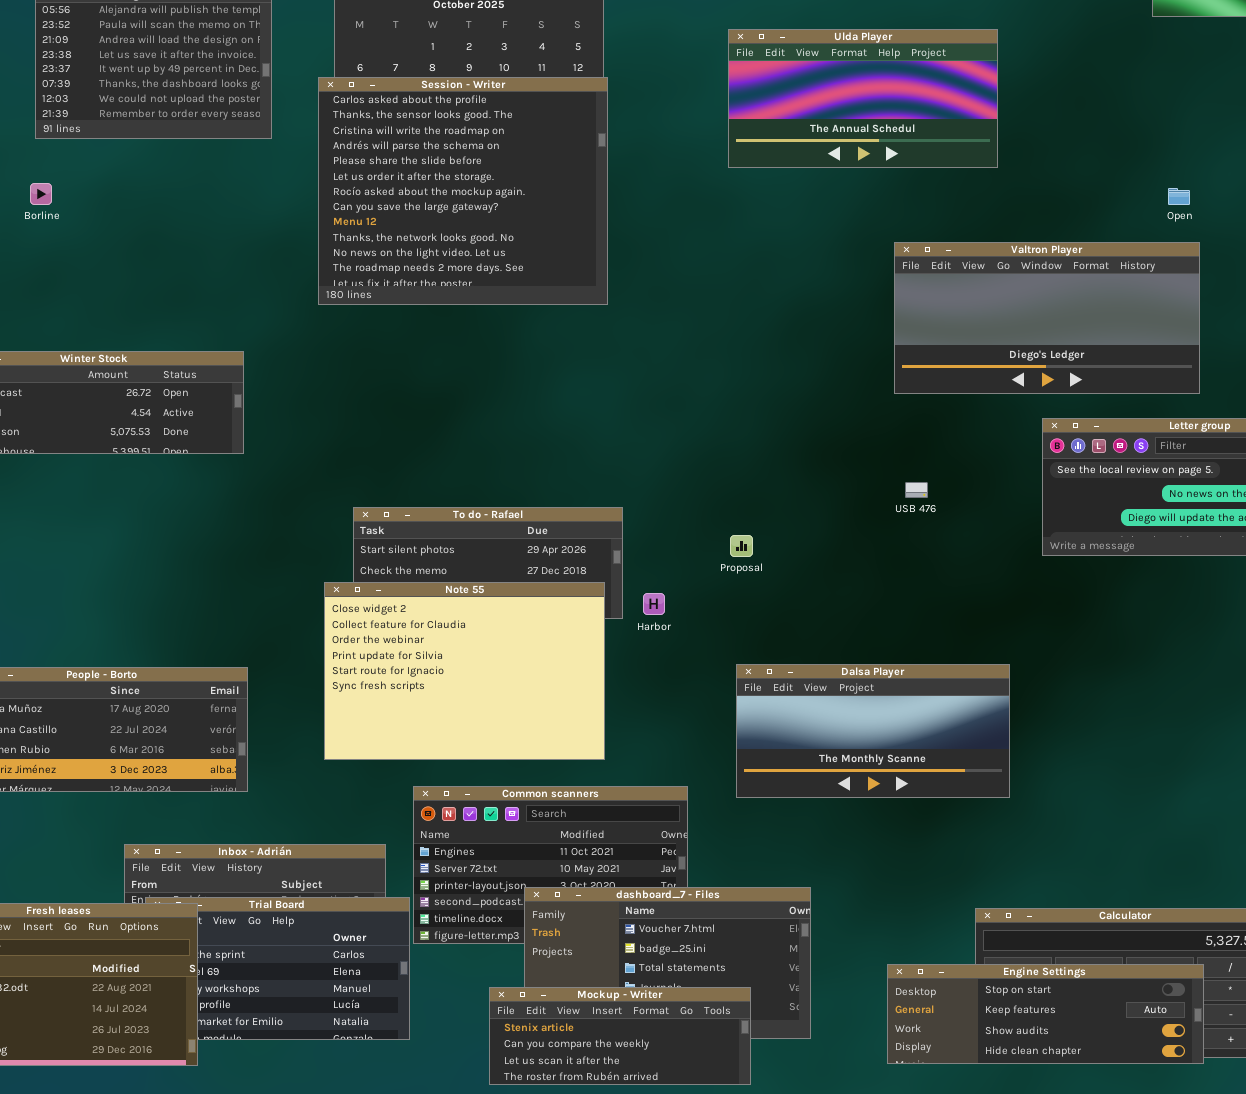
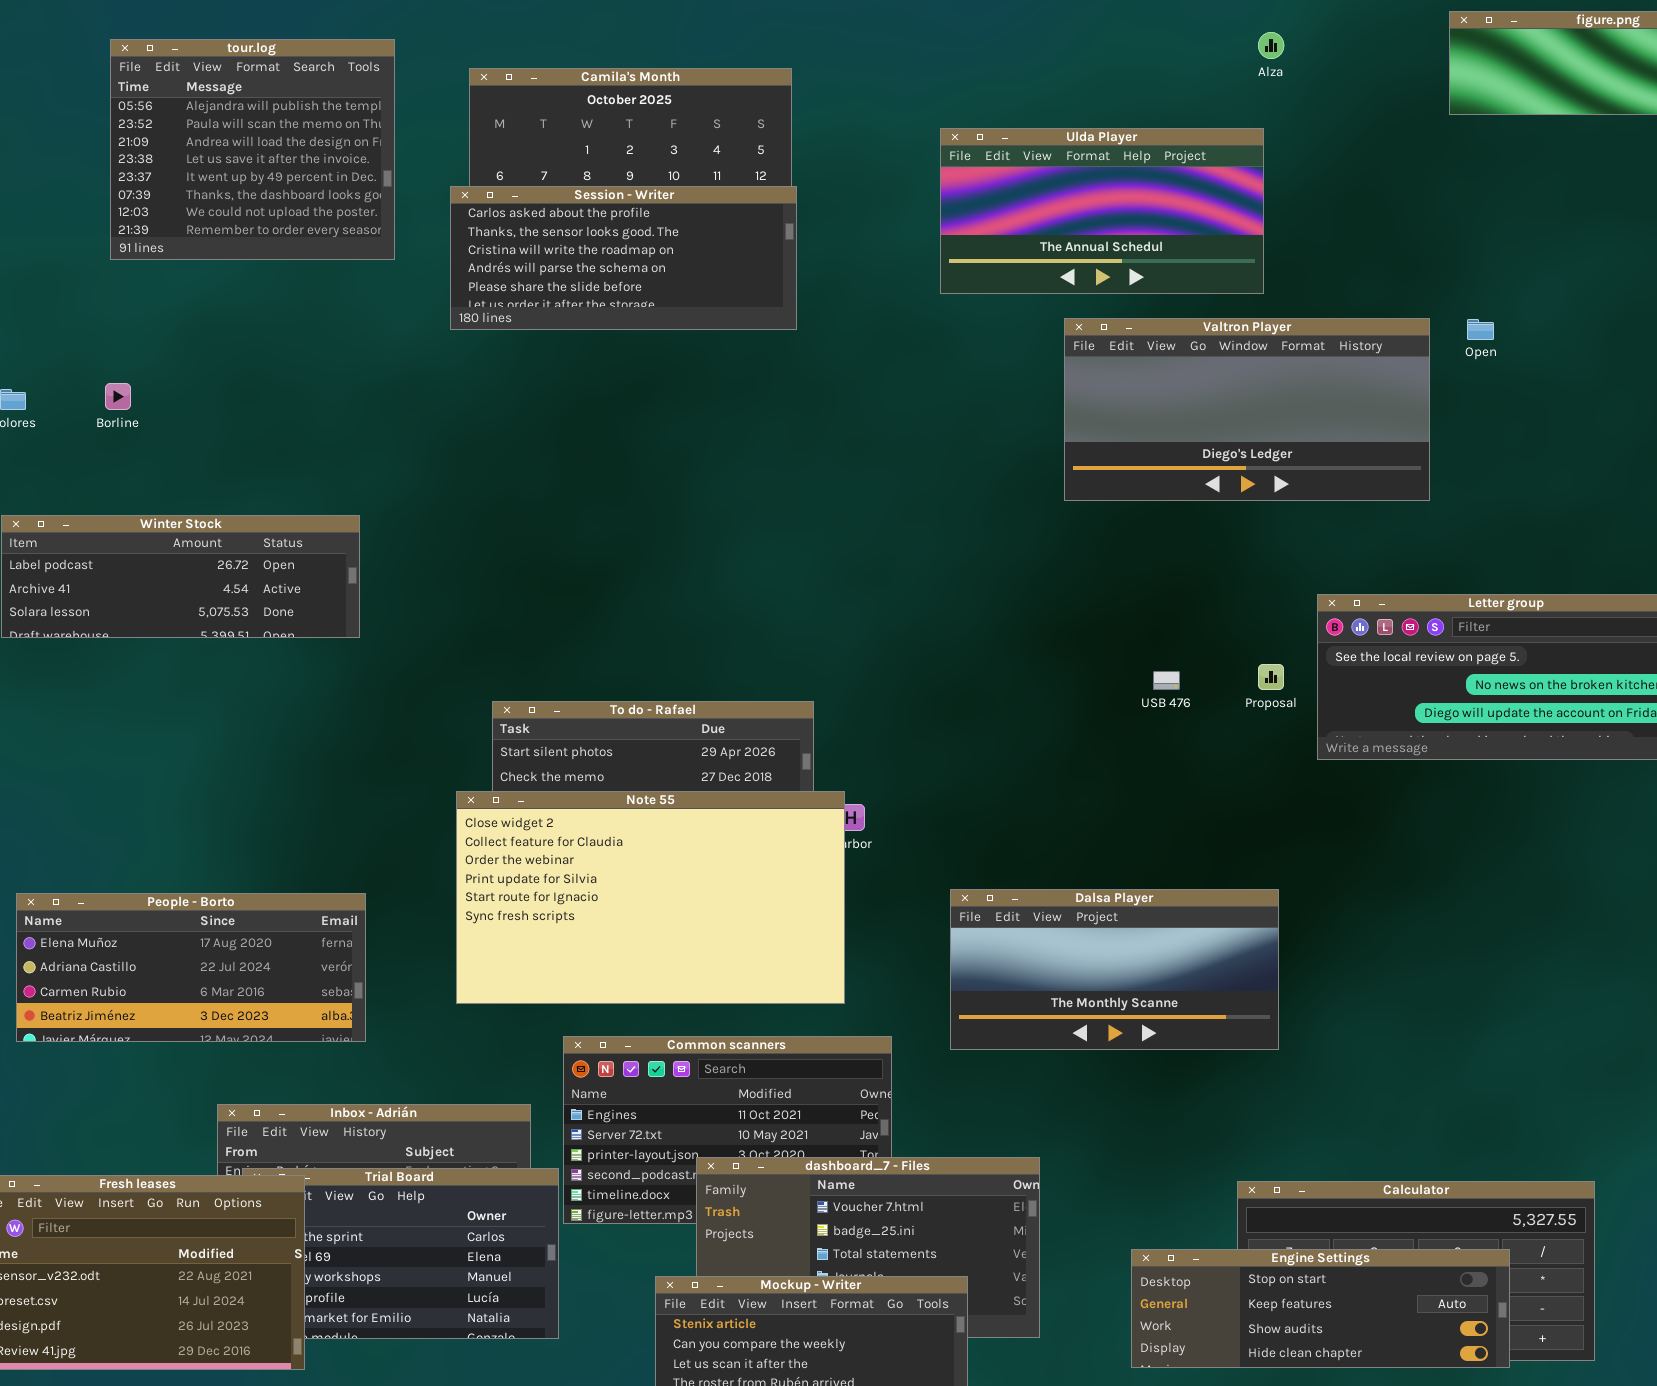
Session - Writer: [318,77,608,305] -> [450,186,797,330], resized
Borline: [30,183,52,205] -> [105,383,131,410], moved
Valtron Player: [894,242,1200,394] -> [1064,318,1430,501], moved
Proposal: [730,535,753,557] -> [1258,664,1284,690], moved
Note 55: [324,582,605,760] -> [456,791,845,1004], resized

